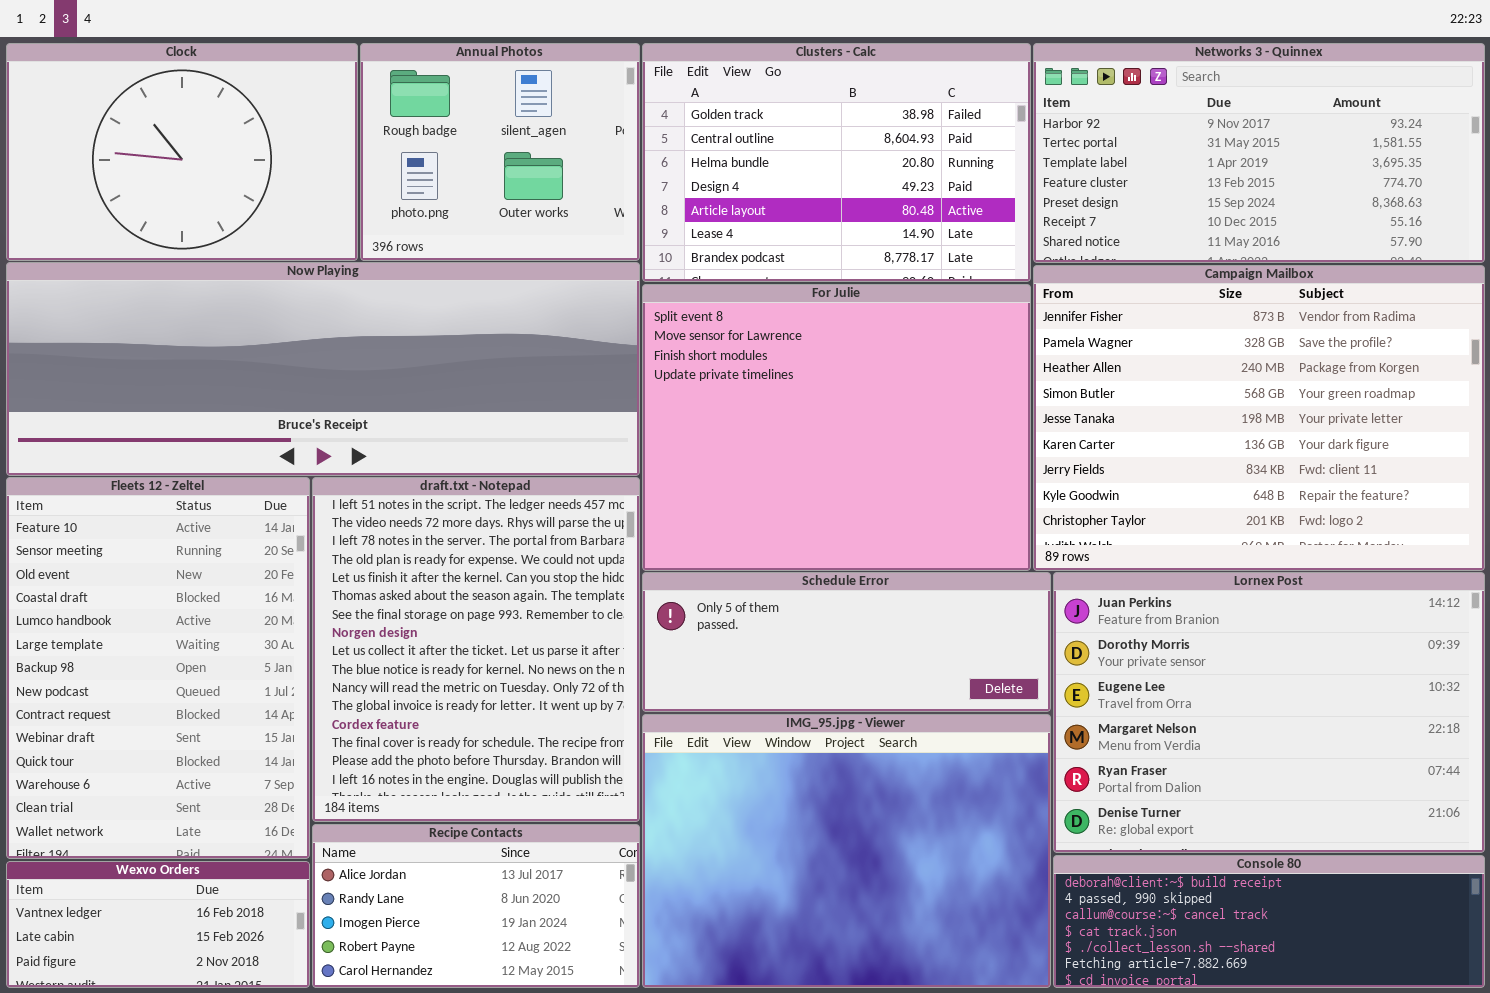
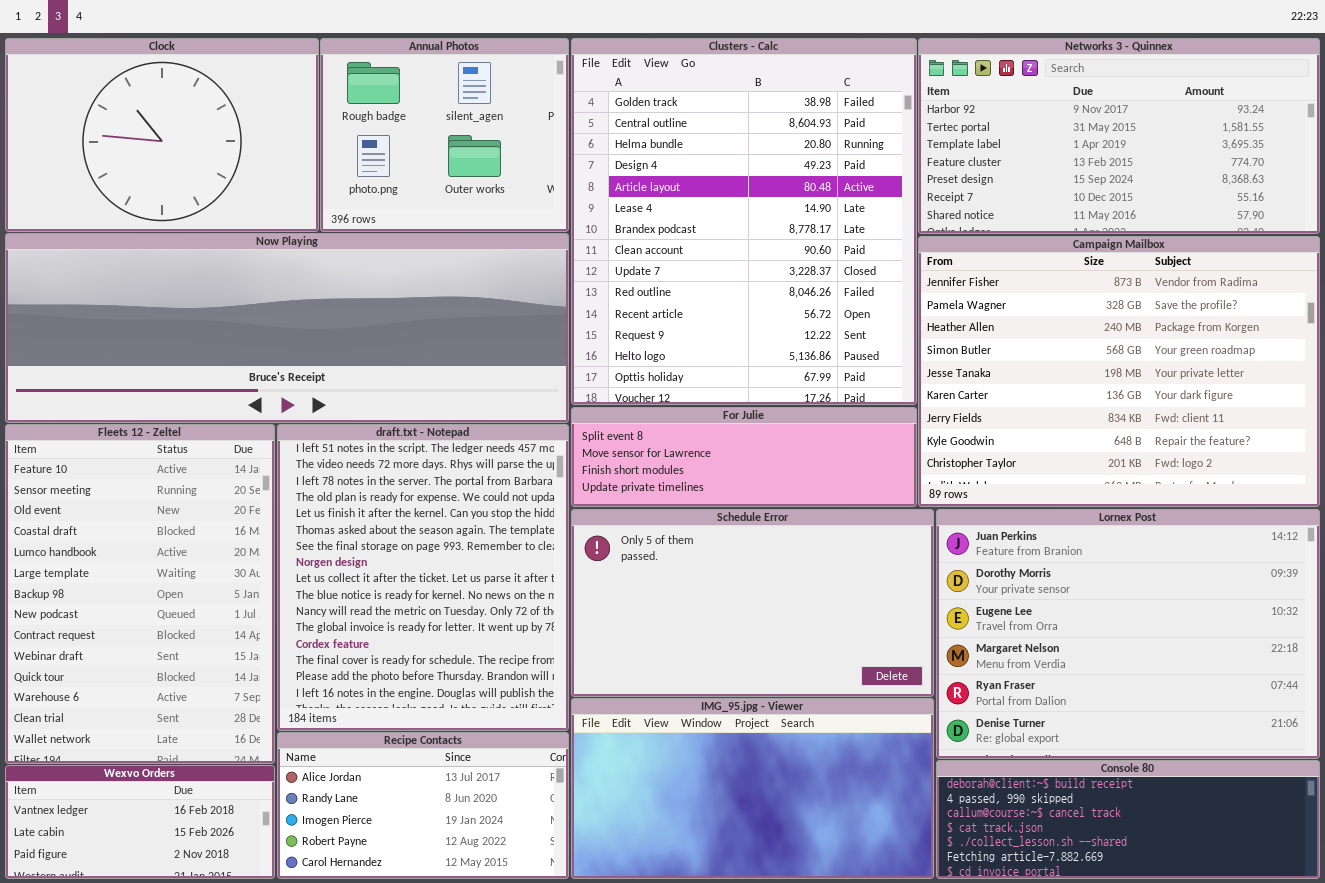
Clusters - Calc: [642,43,1031,282] -> [571,38,917,405], resized
For Julie: [642,284,1031,571] -> [571,407,917,507], resized
Schedule Error: [642,572,1051,712] -> [571,509,934,697], resized
IMG_95.jpg - Viewer: [642,714,1051,988] -> [571,698,934,879], resized

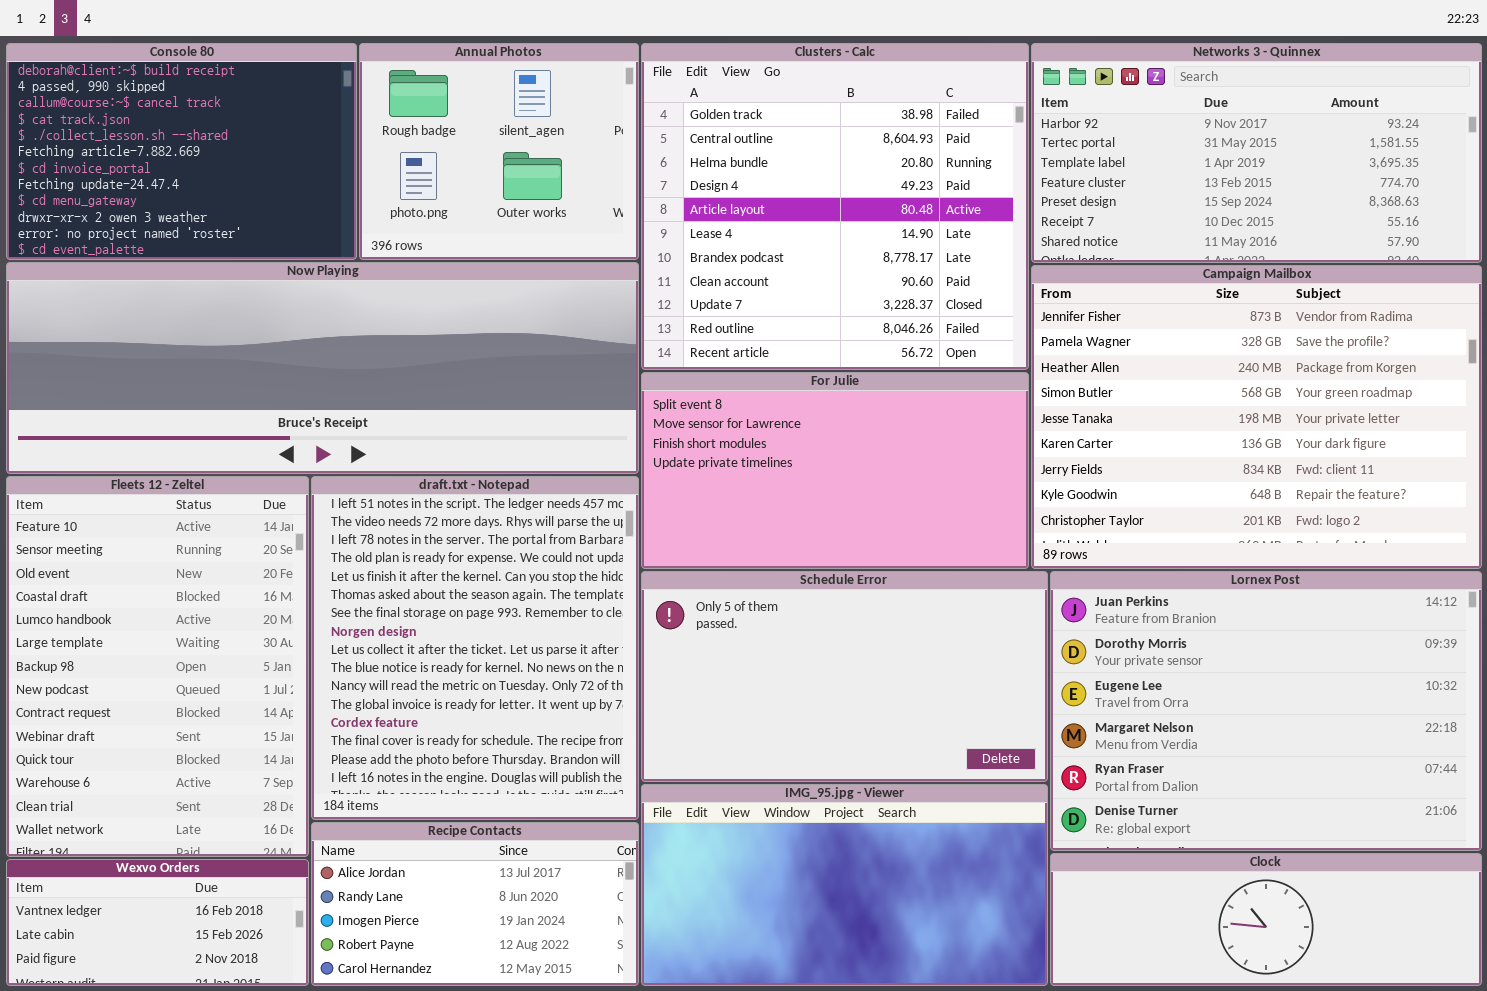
Clock: [5,38,319,232] -> [1050,853,1482,986], moved, resized
Clusters - Calc: [571,38,917,405] -> [641,43,1029,370], resized
For Julie: [571,407,917,507] -> [641,372,1029,569], resized
Console 80: [936,760,1320,879] -> [6,43,357,260], moved, resized

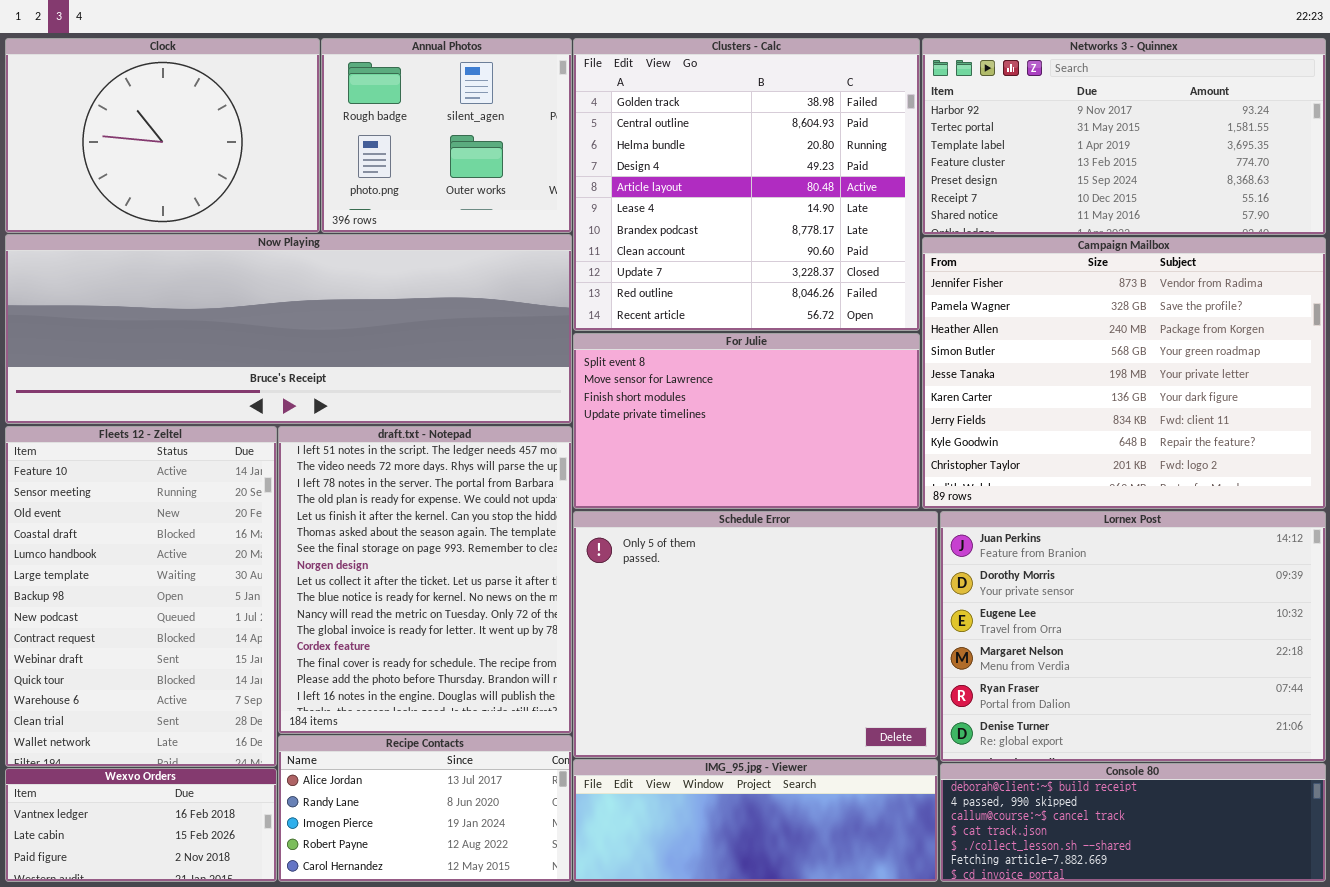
Console 80: [6,43,357,260] -> [940,763,1326,882], moved, resized
Schedule Error: [641,571,1048,782] -> [573,511,938,758], resized
IMG_95.jpg - Viewer: [641,784,1048,986] -> [573,759,938,882], resized
Clock: [1050,853,1482,986] -> [5,38,320,233], moved, resized

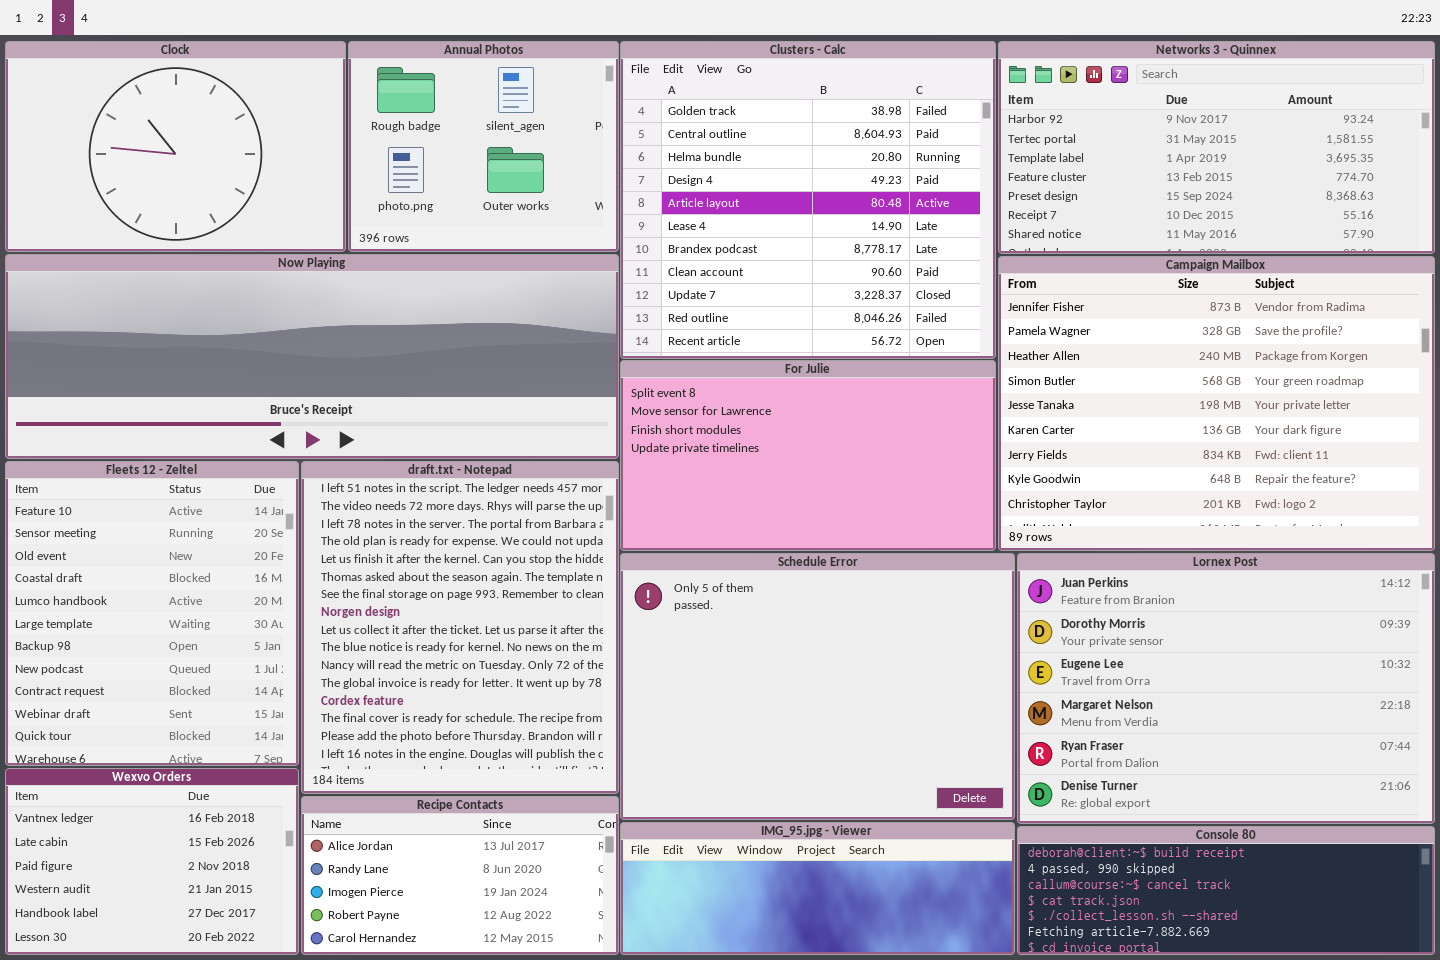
Fleets 12 - Zeltel: [5,426,277,767] -> [5,461,299,766], resized
Wexvo Orders: [5,768,277,882] -> [5,768,299,955], resized

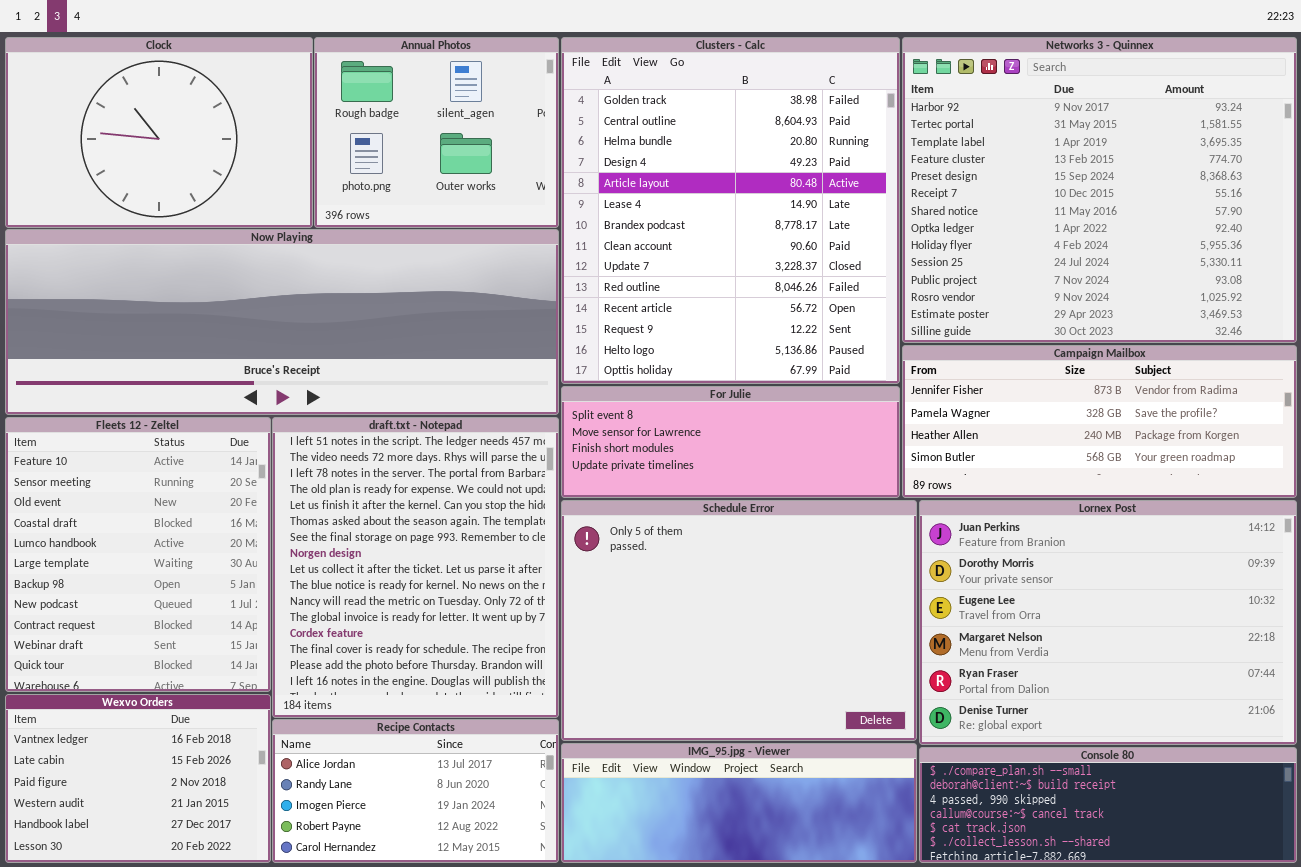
Clusters - Calc: [620,41,996,359] -> [561,37,900,384], resized
Networks 3 - Quinnex: [998,41,1435,254] -> [902,37,1297,343], resized
Campaign Mailbox: [998,256,1435,551] -> [902,345,1297,498], resized
For Julie: [620,360,996,551] -> [561,386,900,498], resized
Console 80: [1017,826,1435,955] -> [919,747,1297,863], scrolled up 1 row

